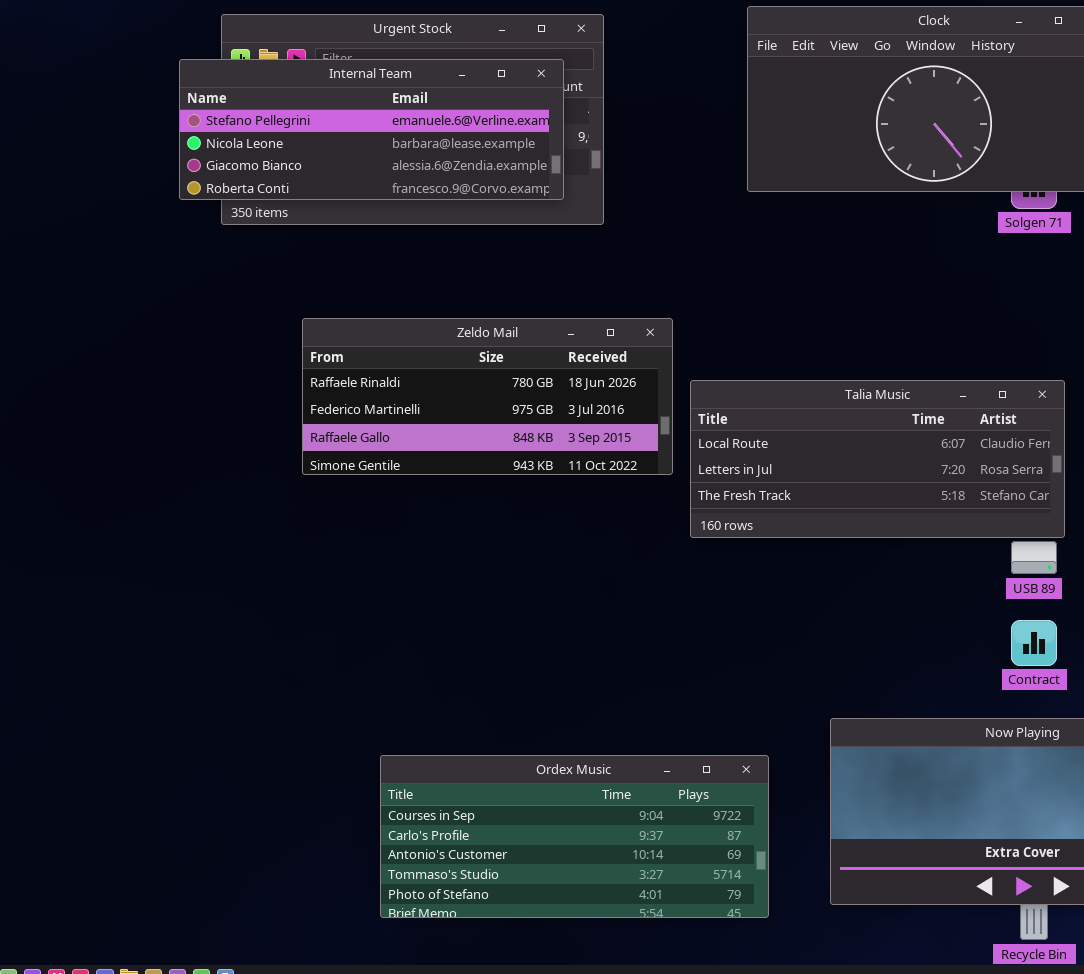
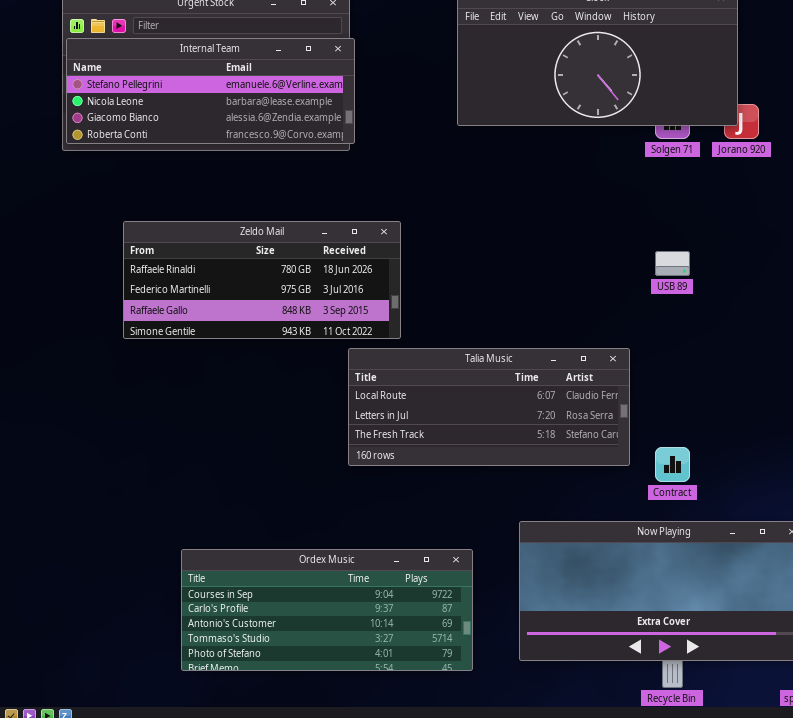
Internal Team: [179,59,564,200] -> [66,38,355,144], moved
Talia Music: [690,380,1065,538] -> [348,348,630,466], moved
USB 89: [1011,541,1057,574] -> [655,251,690,276], moved

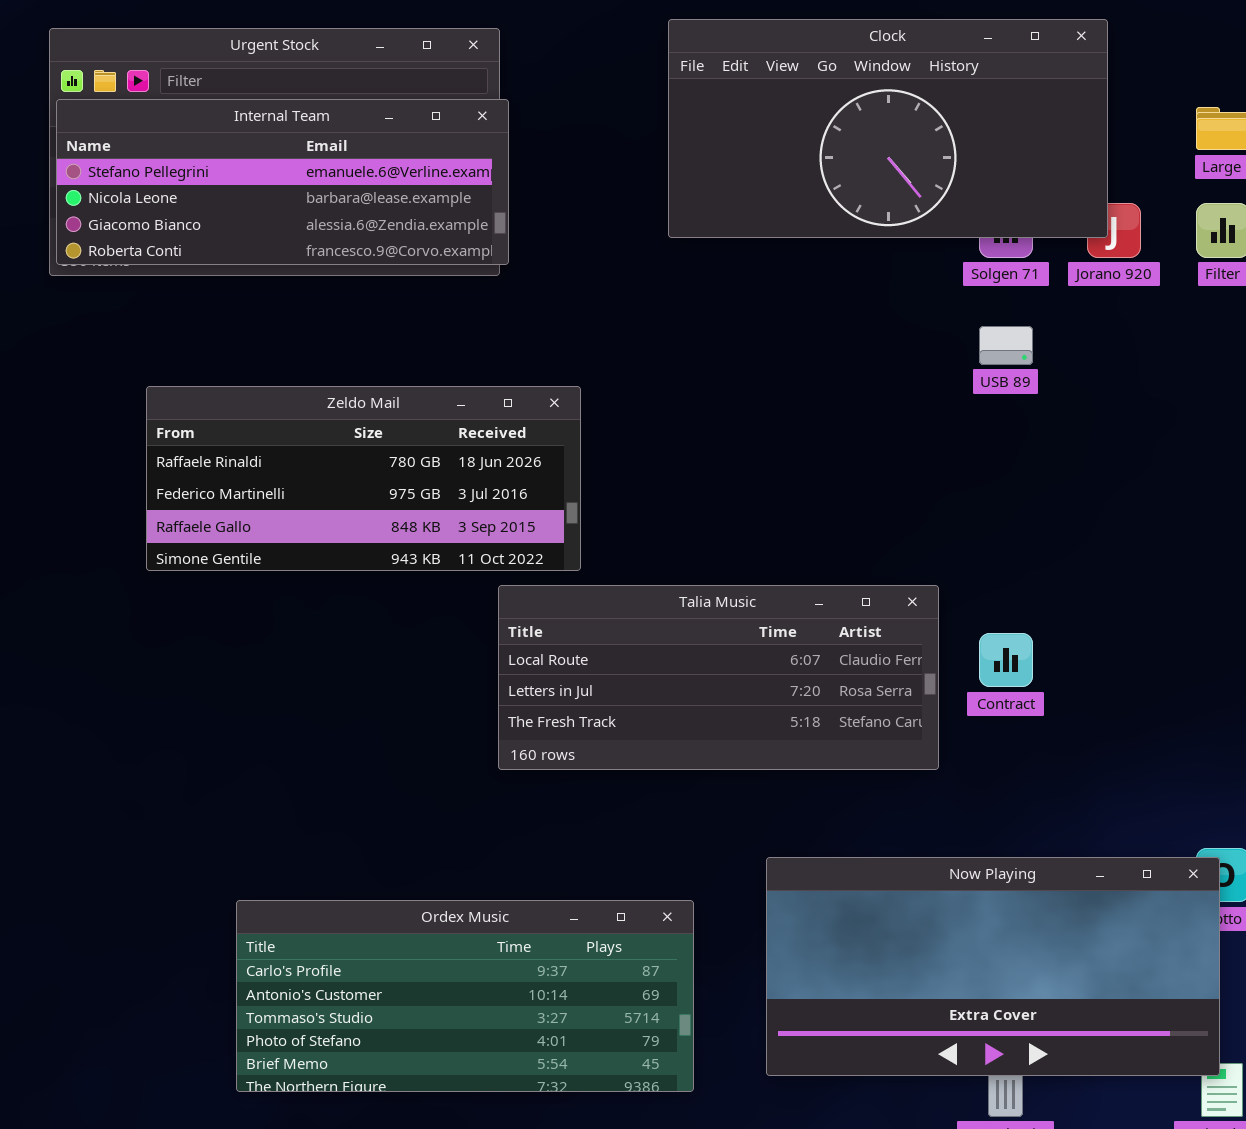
USB 89: [655,251,690,276] -> [979,326,1033,365], moved
Contract: [655,447,690,482] -> [979,633,1033,687], moved
Ordex Music: [181,549,473,671] -> [236,900,694,1092], scrolled down 1 row

